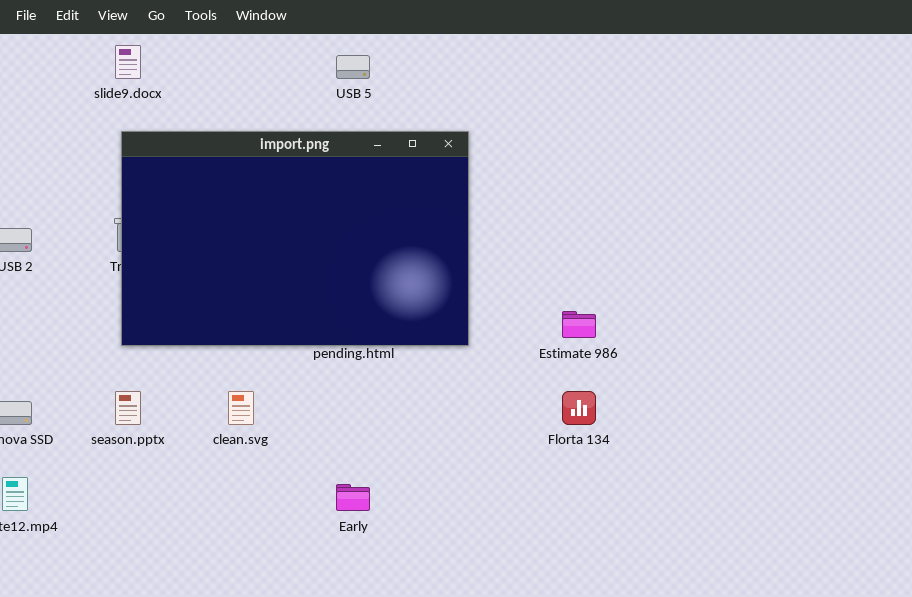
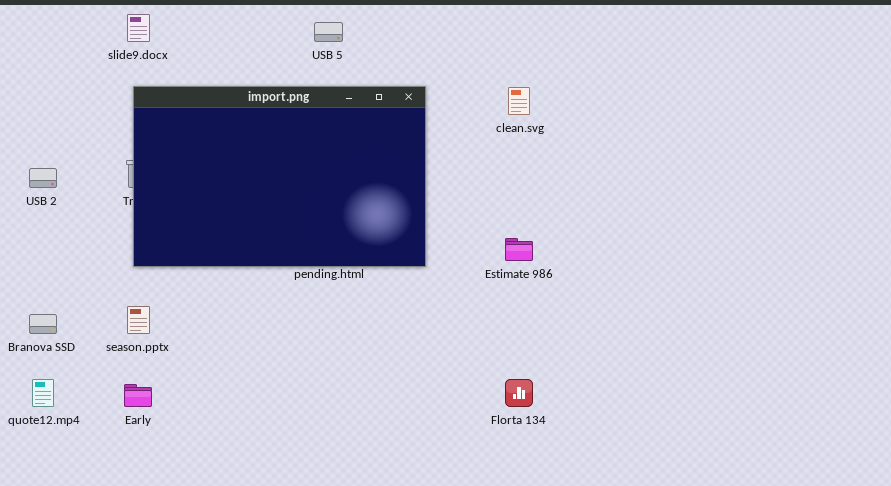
clean.svg: [228,391,254,425] -> [508,87,530,115], moved
Florta 134: [562,391,596,425] -> [505,379,533,407], moved
Early: [336,484,370,511] -> [124,384,152,407], moved

